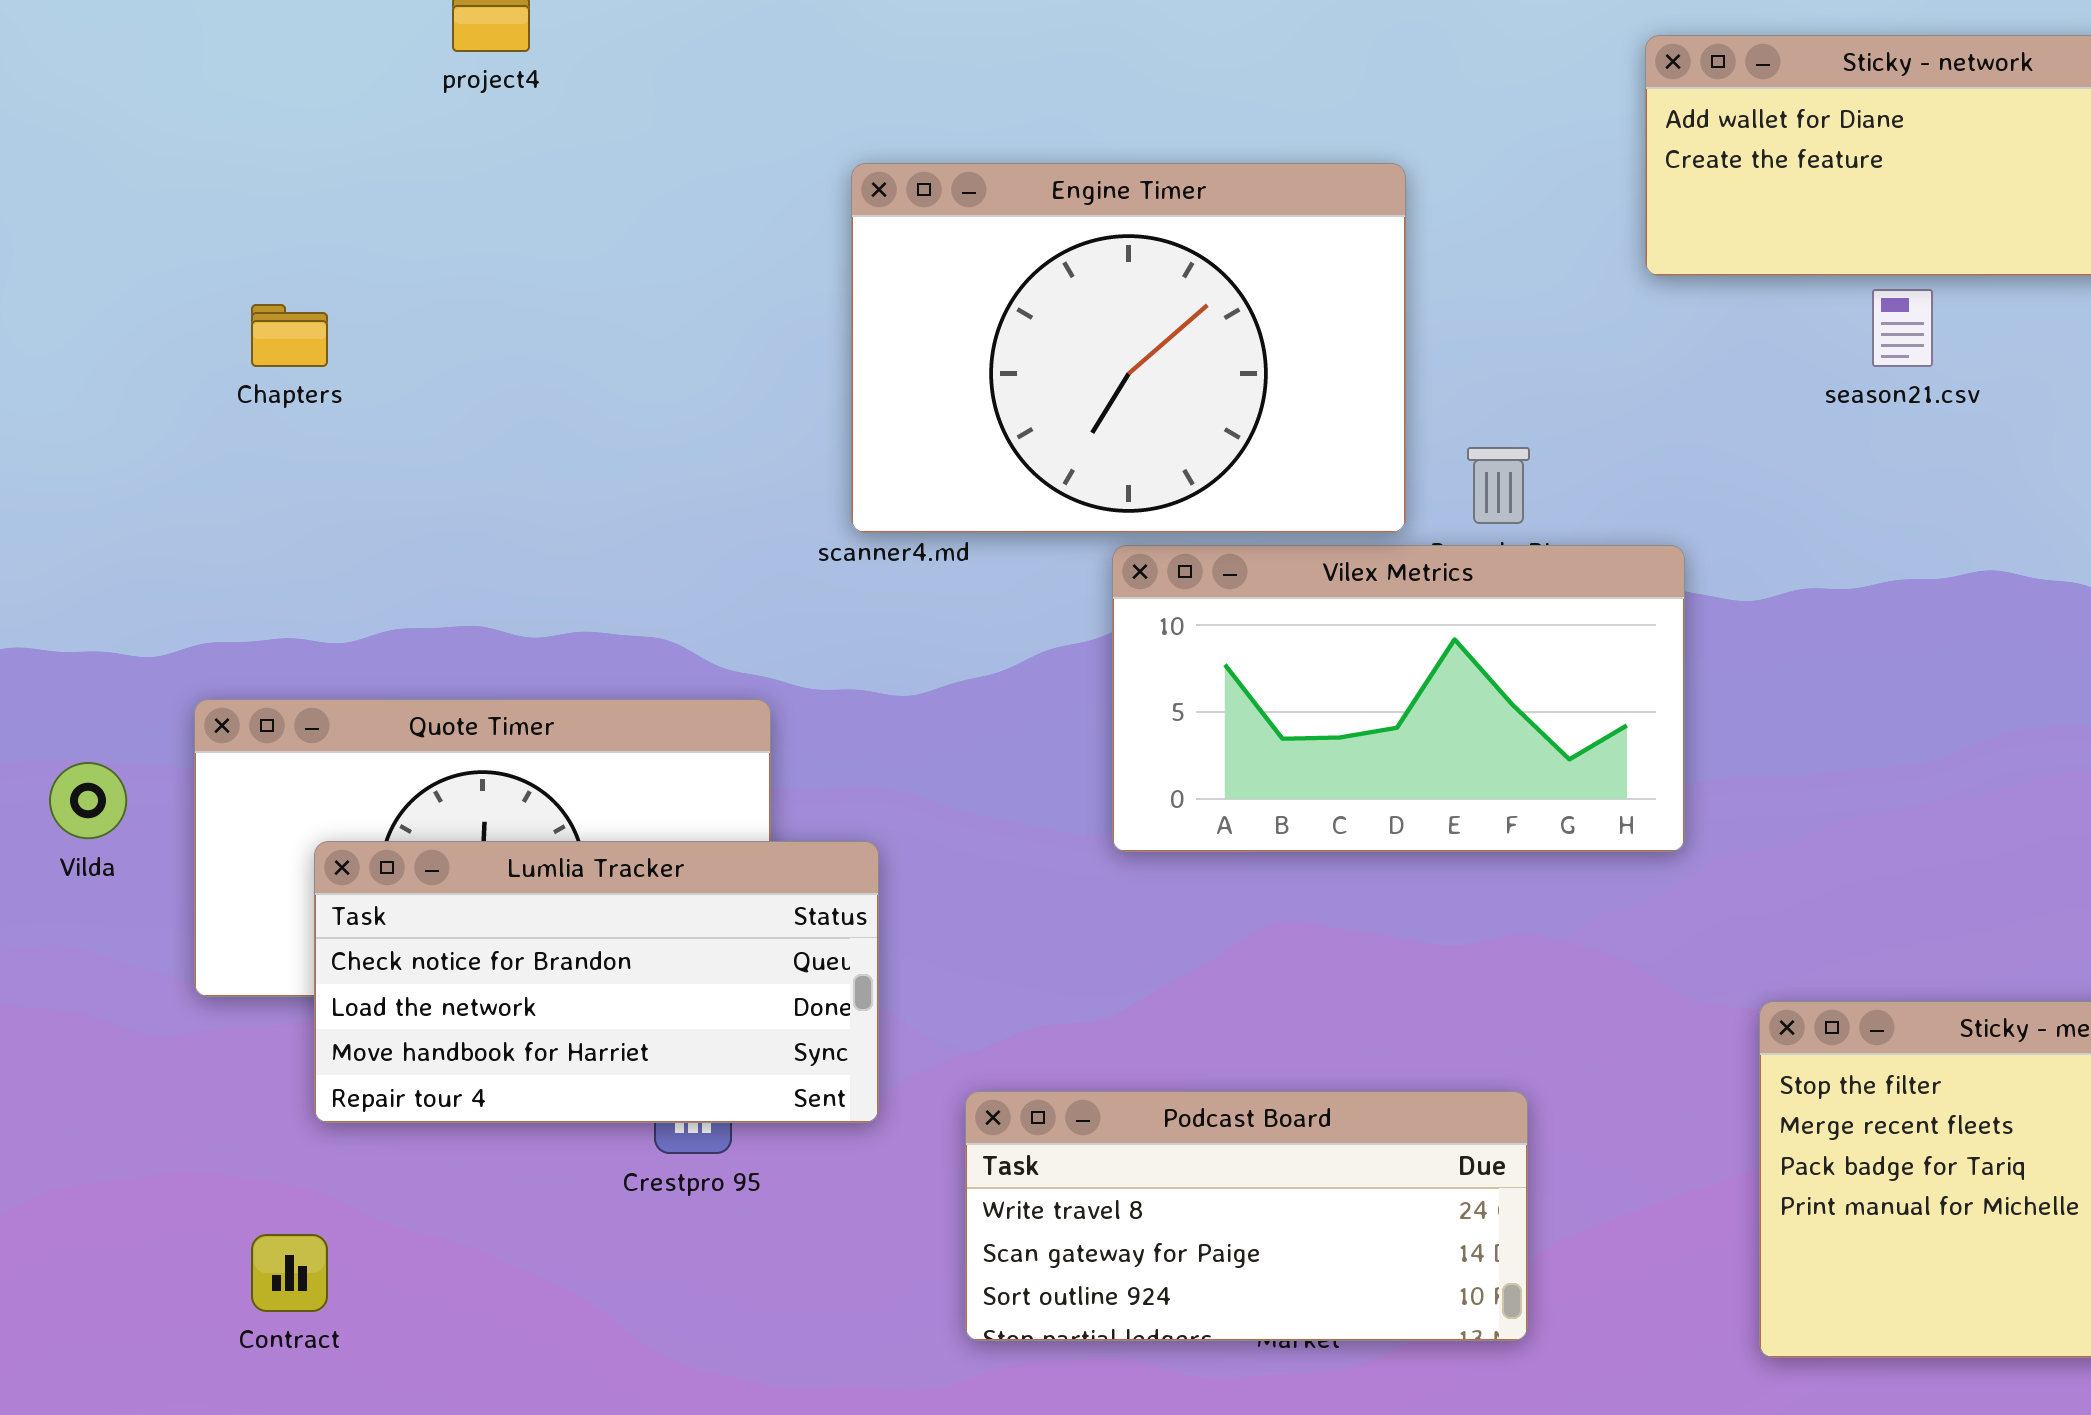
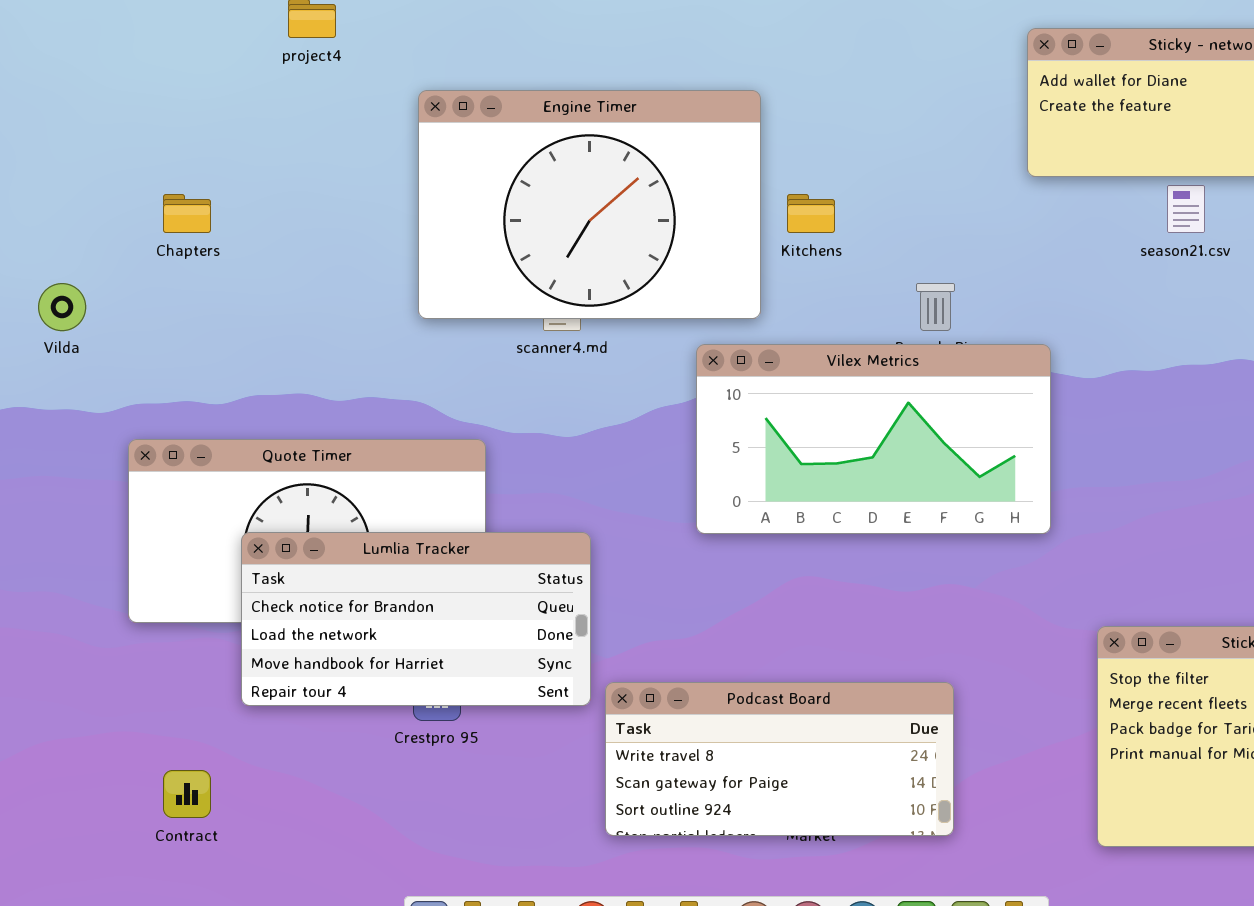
Engine Timer: [851,163,1406,533] -> [418,90,761,319], moved
Vilda: [49,762,127,839] -> [38,283,86,331], moved
Lumlia Tracker: [314,841,879,1123] -> [241,532,591,706], moved

